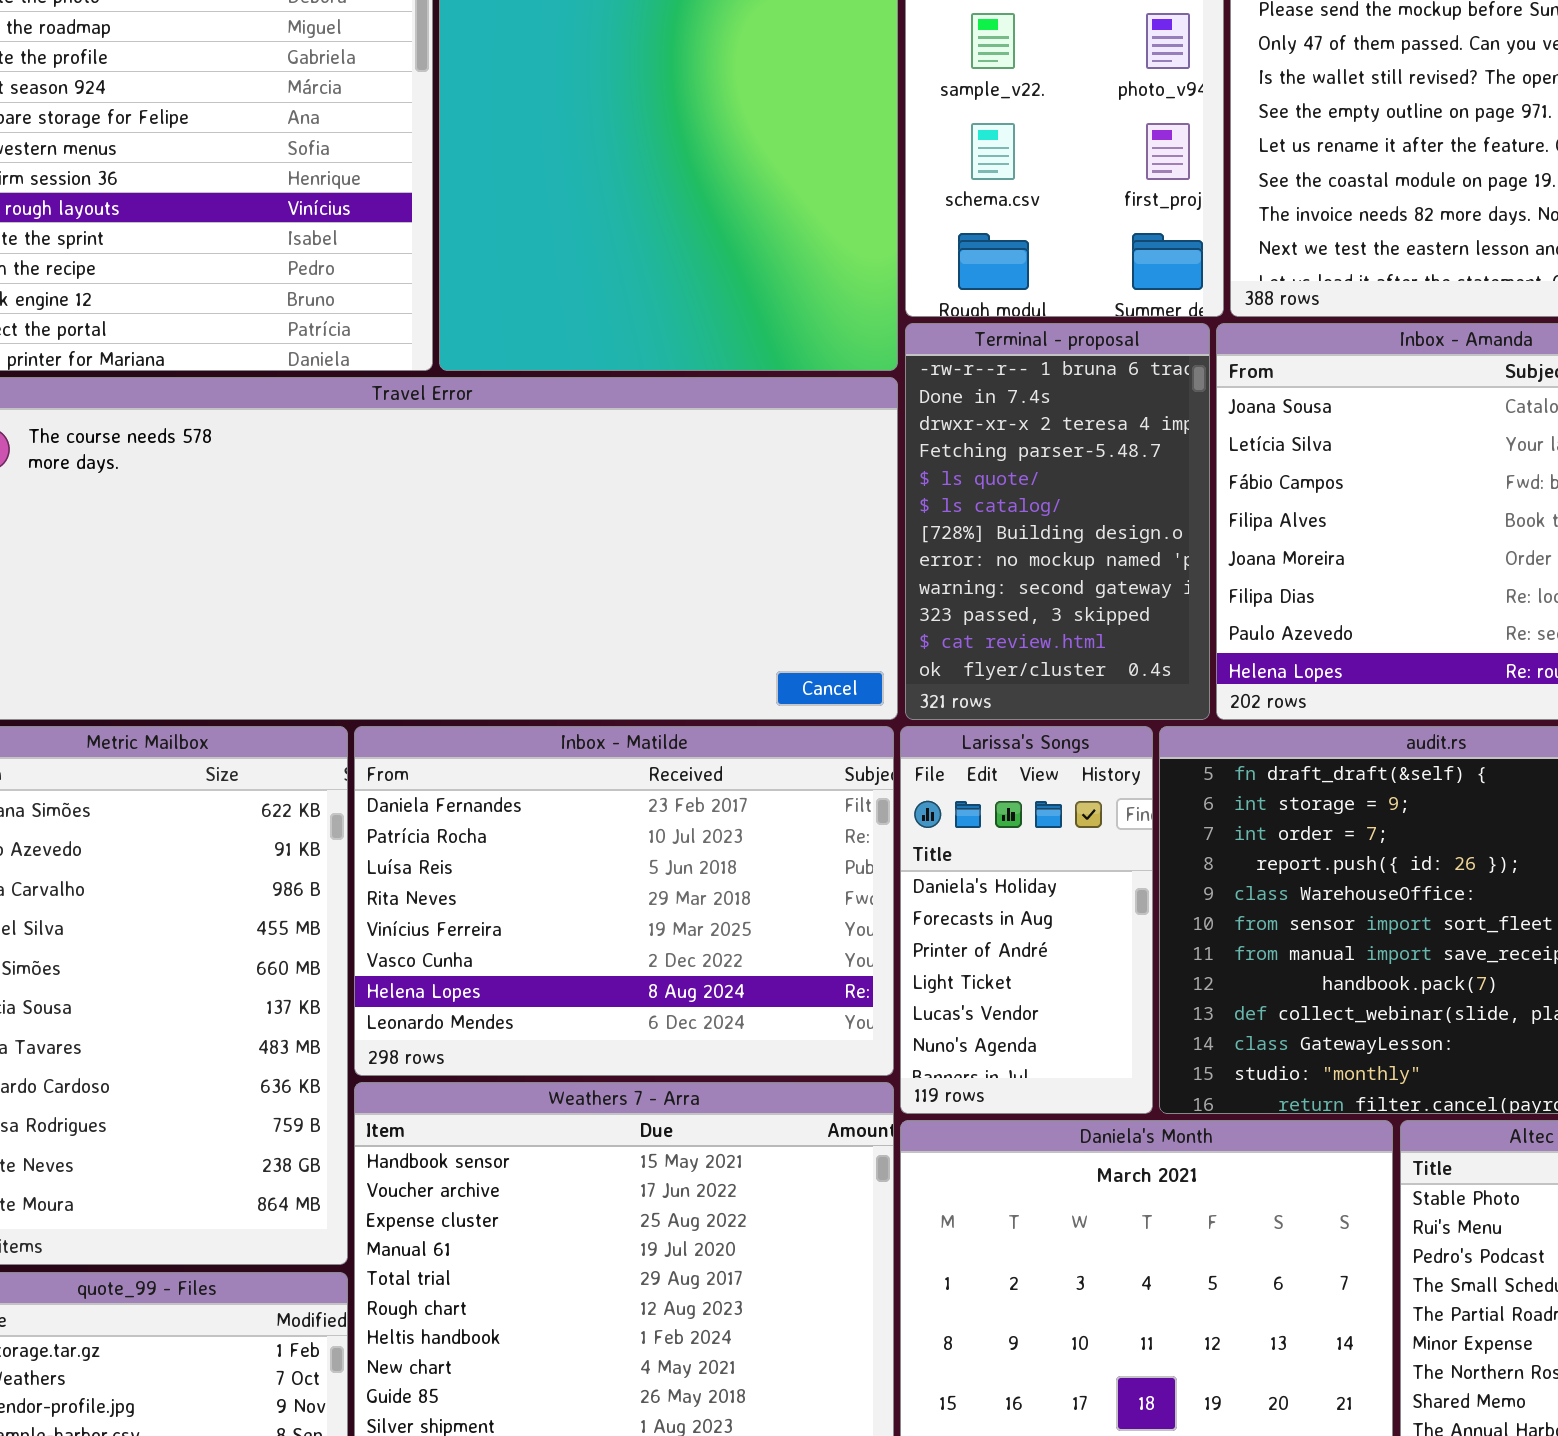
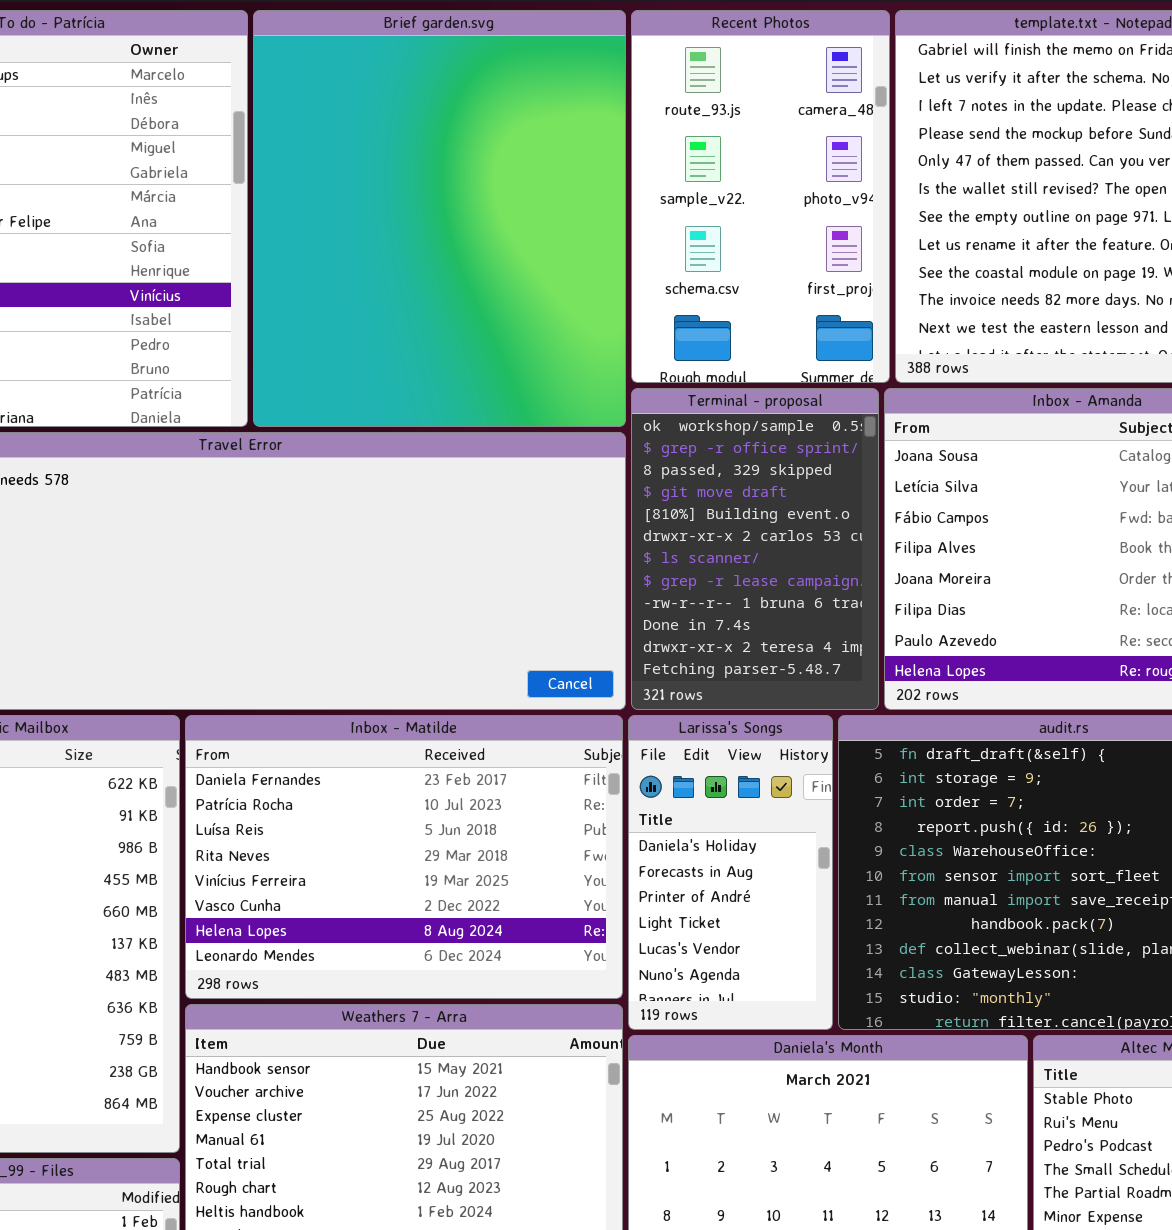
Terminal - proposal: [905,323,1210,720] -> [631,388,879,710], scrolled up 8 rows

